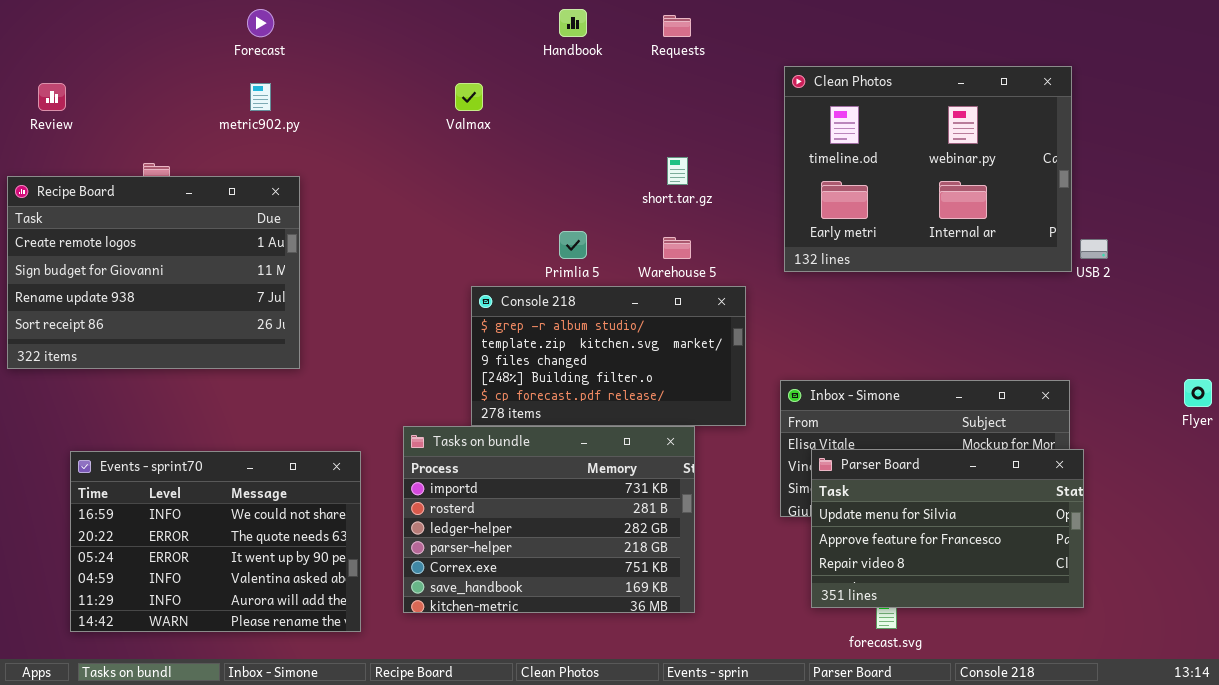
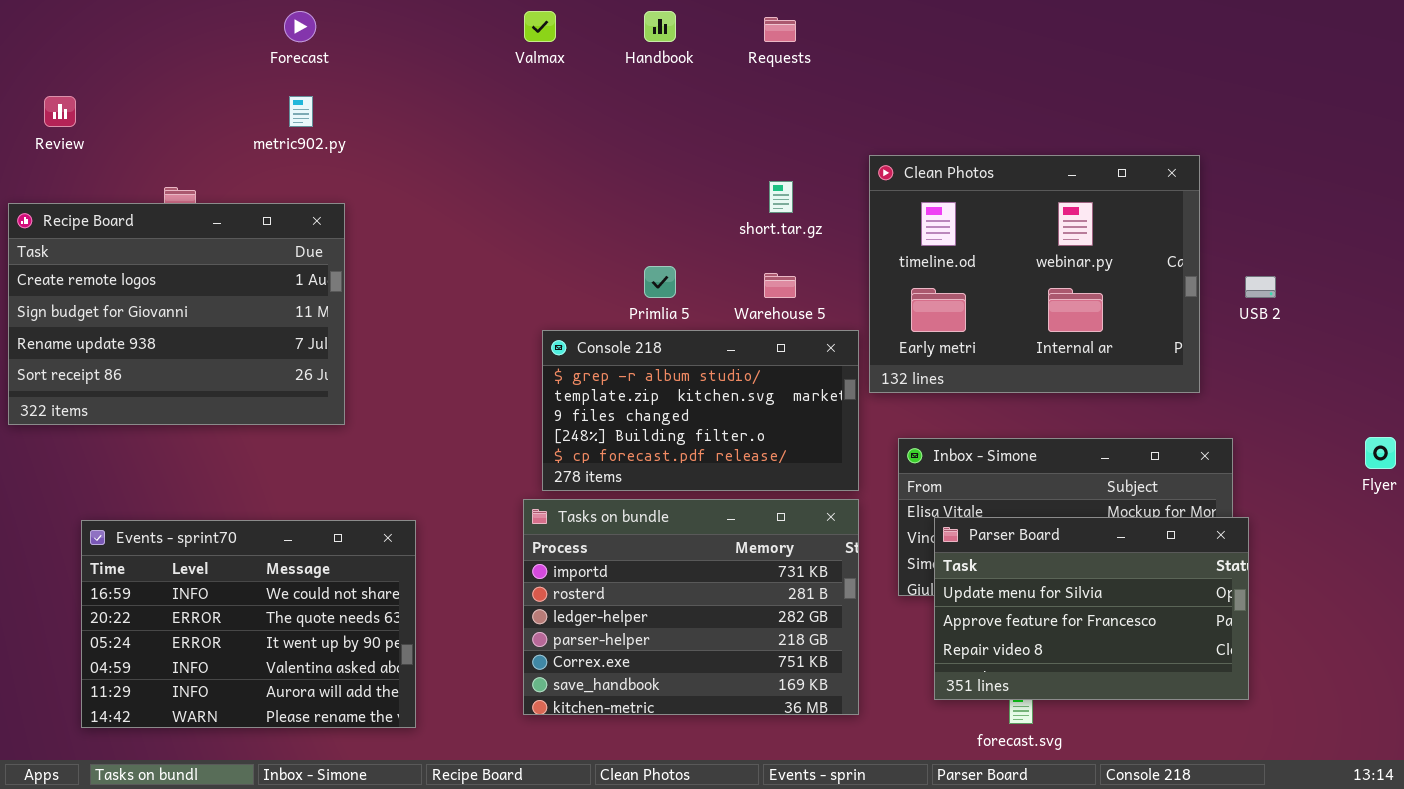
Clean Photos: [784,66,1072,272] -> [869,155,1200,393], moved
Valmax: [455,83,483,111] -> [524,11,556,42], moved
Tasks on bundle: [403,426,695,613] -> [523,499,859,715], moved

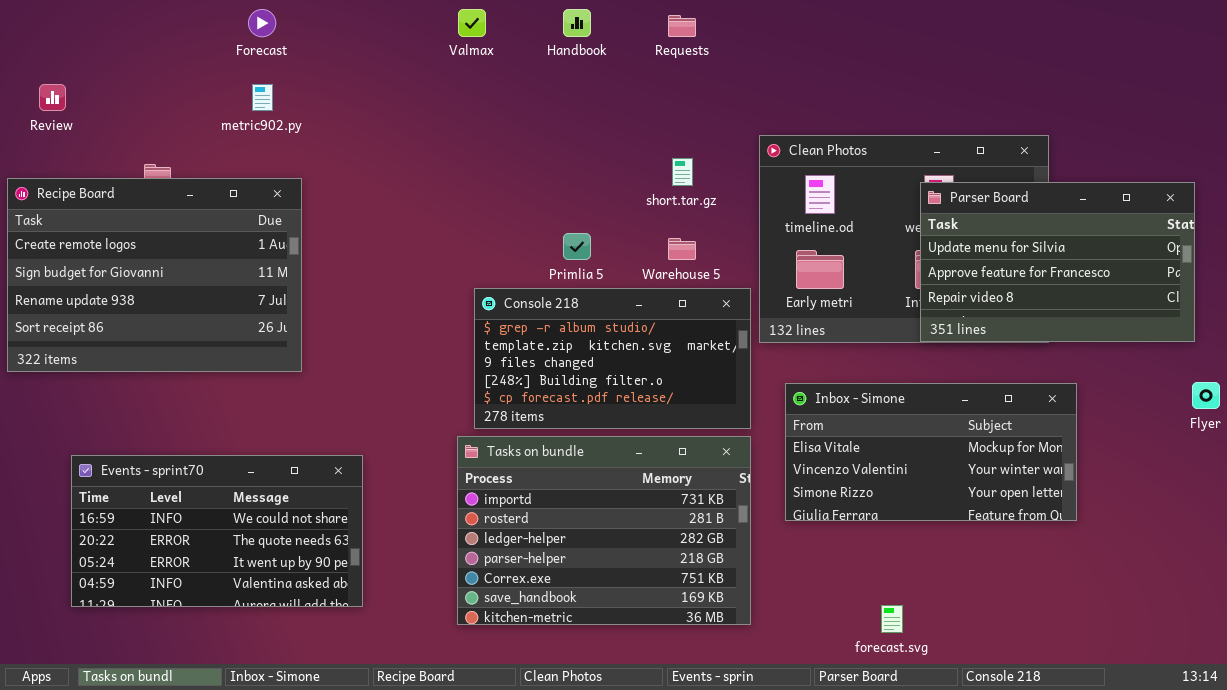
Parser Board: [934,517,1249,700] -> [920,182,1195,342], moved
Events - sprint70: [81,520,416,728] -> [71,455,363,607], resized

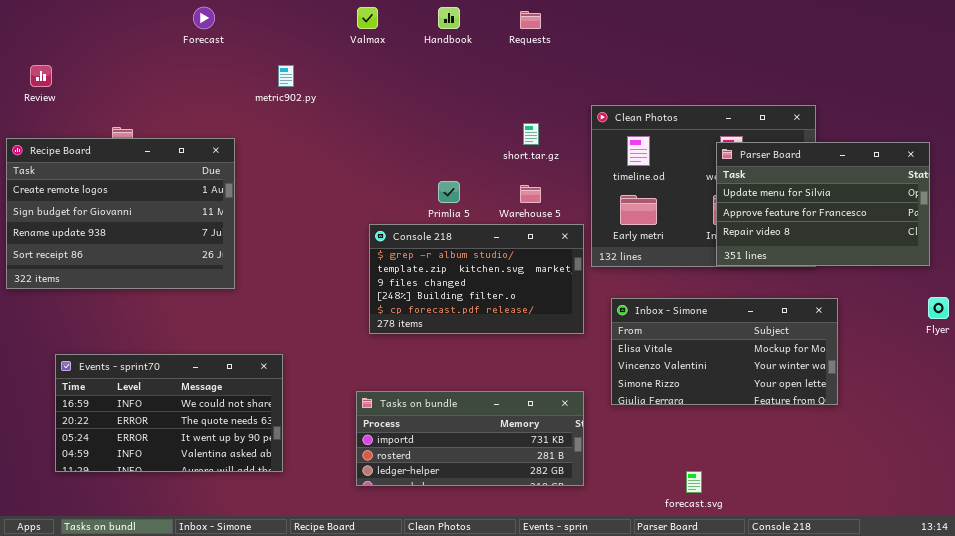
metric902.py: [252,84,273,111] -> [278,65,294,87], moved
Tasks on bundle: [457,436,751,625] -> [356,391,584,486], resized

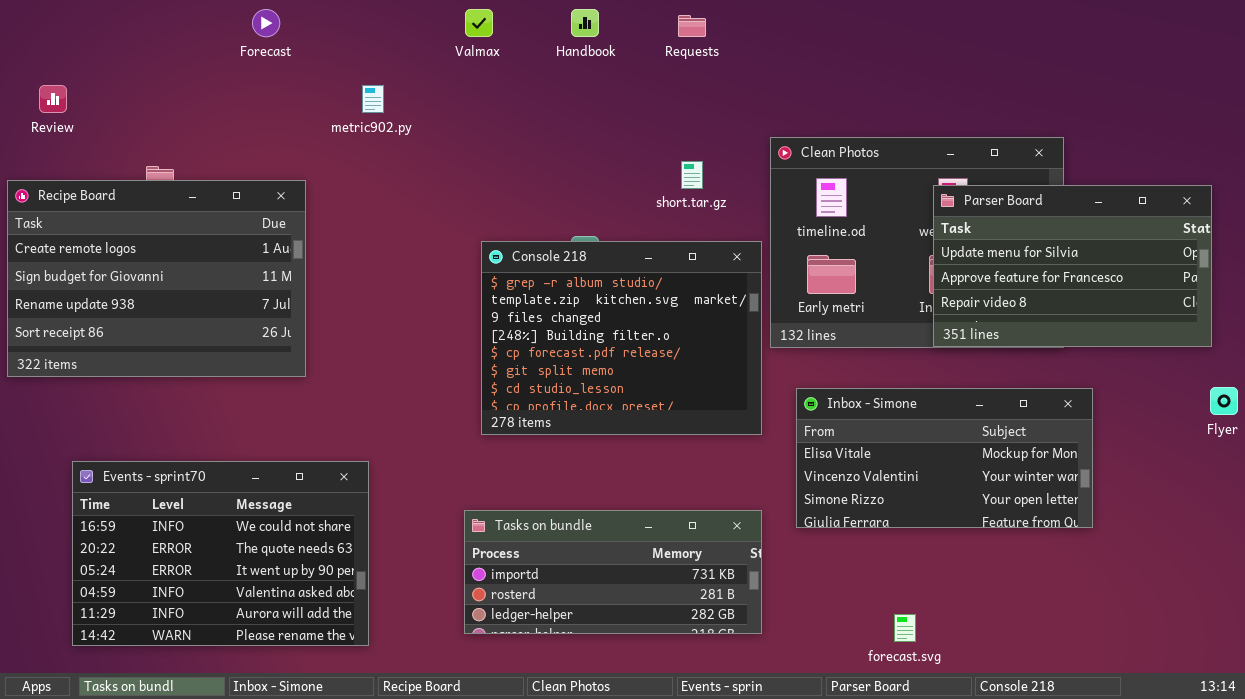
Console 218: [369,224,584,334] -> [481,241,762,435], resized
Events - sprint70: [55,354,283,472] -> [72,461,369,646], resized

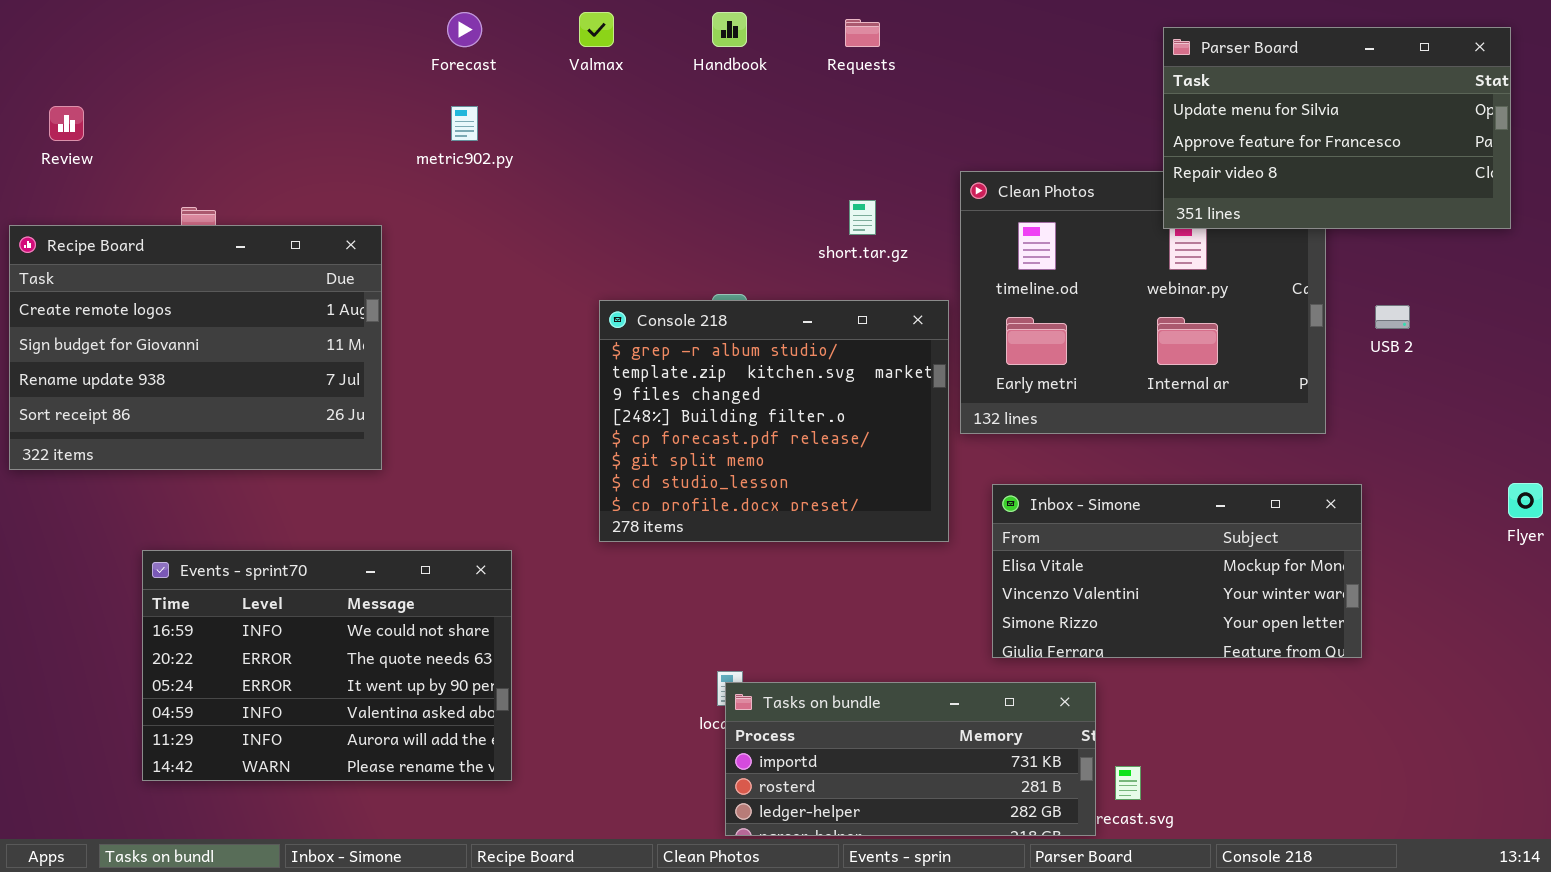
Forecast: [252,9,280,37] -> [447,12,482,47], moved
Parser Board: [933,185,1212,347] -> [1163,27,1511,229], moved
Events - sprint70: [72,461,369,646] -> [142,550,512,781], moved
Tasks on bundle: [464,510,762,634] -> [725,682,1096,836], moved

